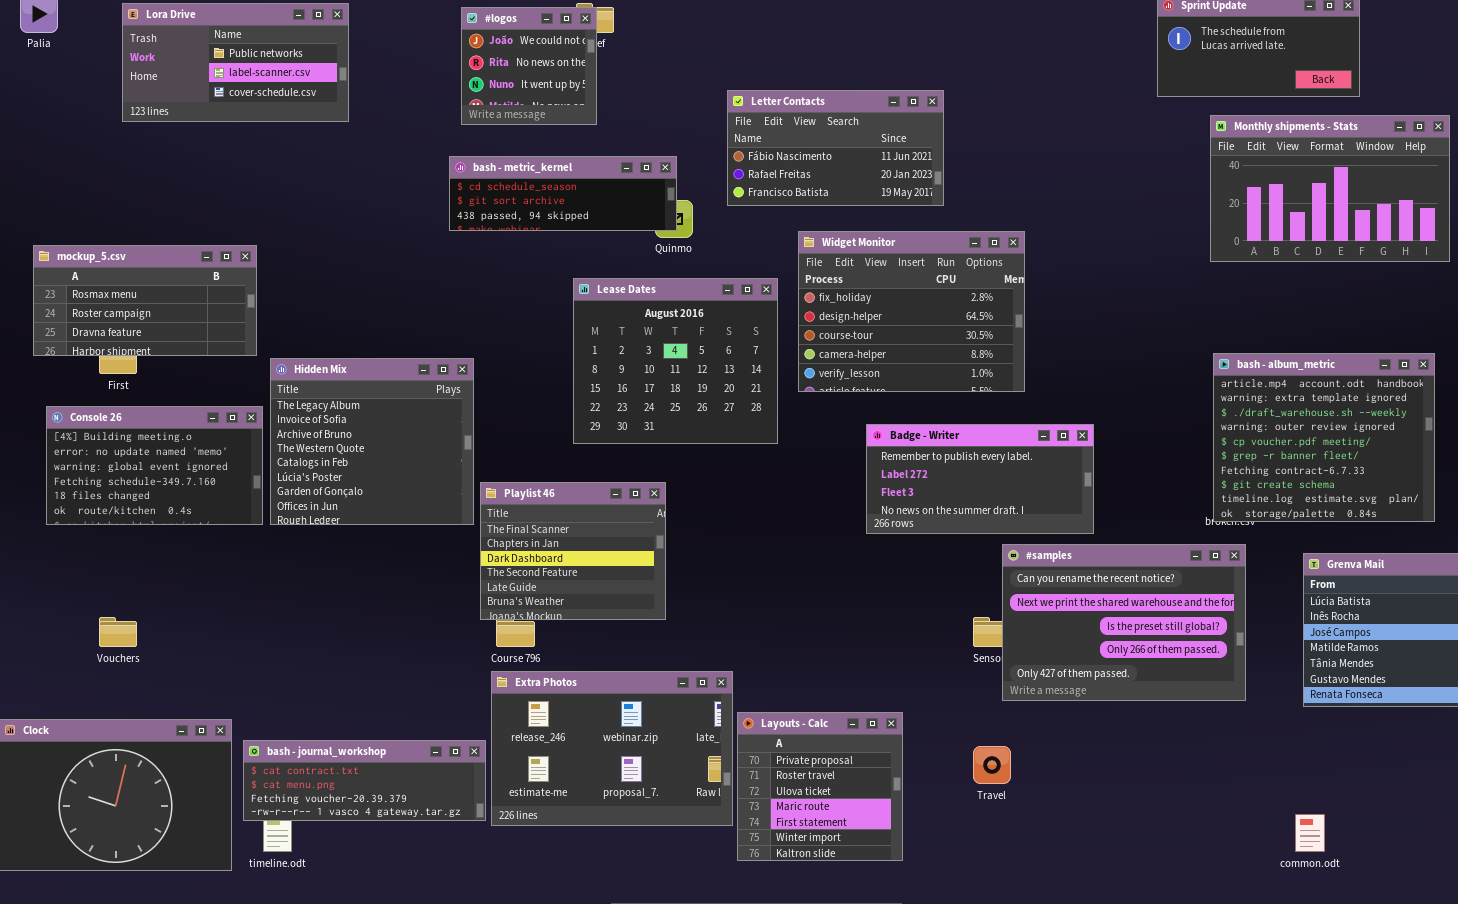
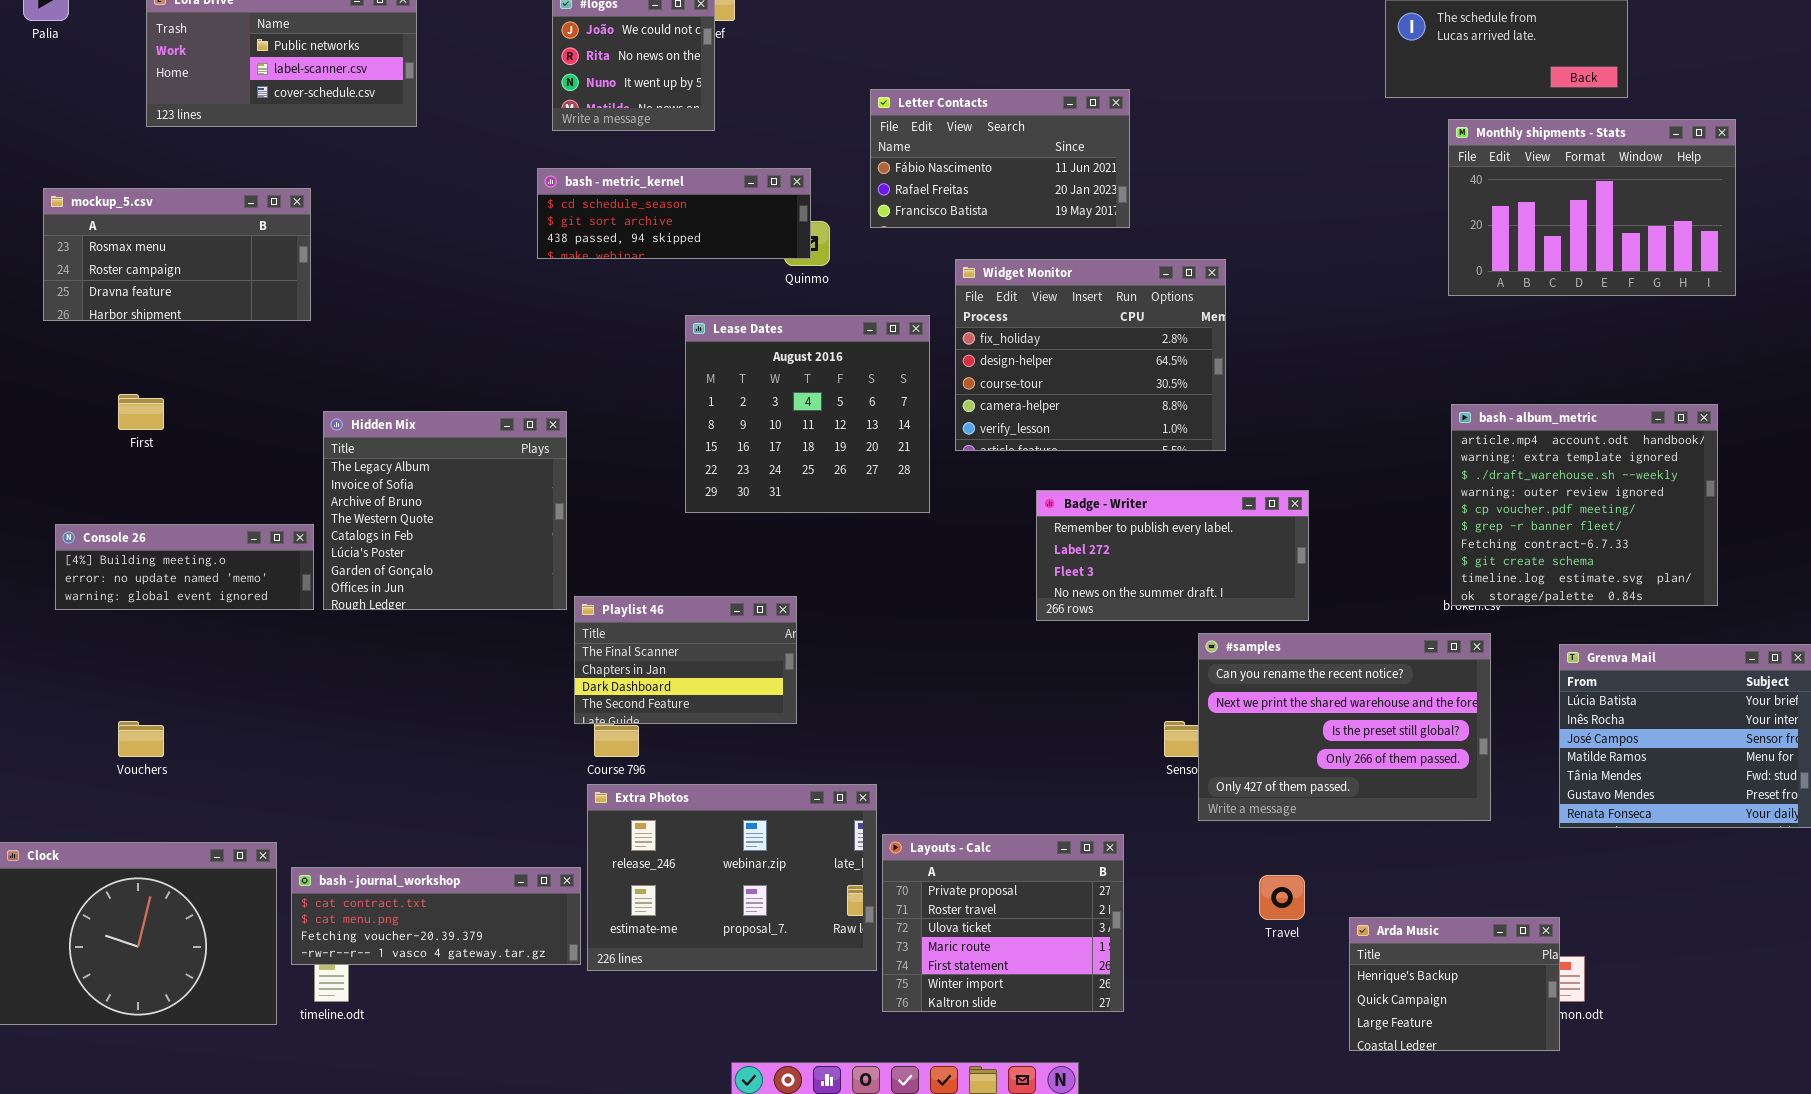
mockup_5.csv: [33,245,257,356] -> [43,188,311,321], moved
Console 26: [46,406,263,525] -> [55,524,314,610], resized
Playlist 46: [480,482,666,620] -> [574,596,797,724], resized
Layouts - Calc: [737,712,903,861] -> [882,834,1124,1012], resized
Travel: [973,746,1011,784] -> [1259,875,1305,920], moved
Arda Music: none -> [1349,917,1560,1051], opened

